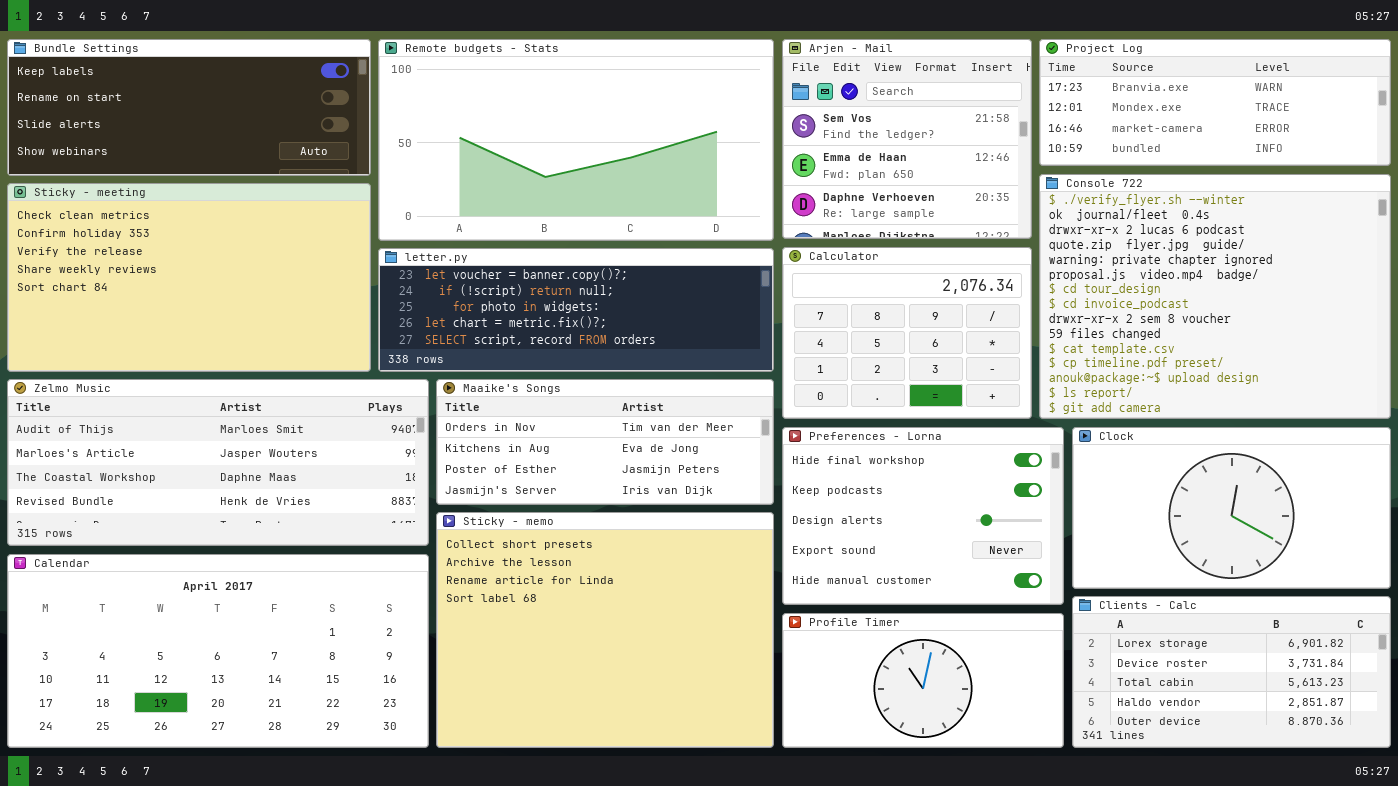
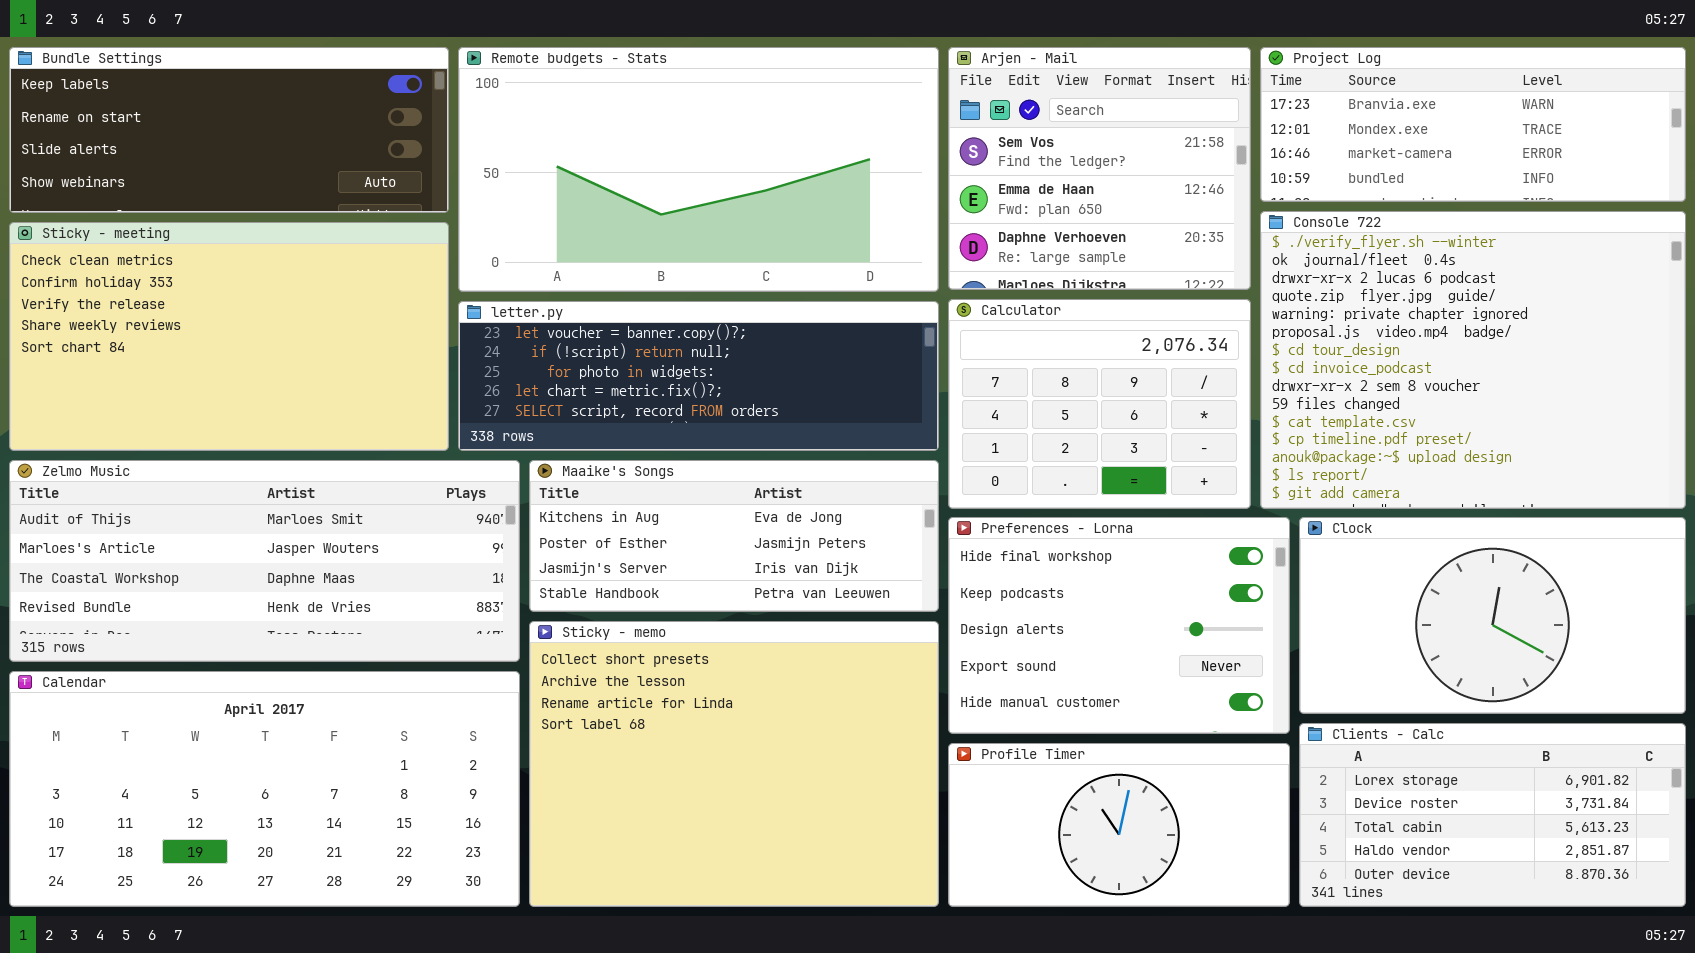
Maaike's Songs: [436,379,774,505] -> [529,460,939,612], scrolled down 1 row

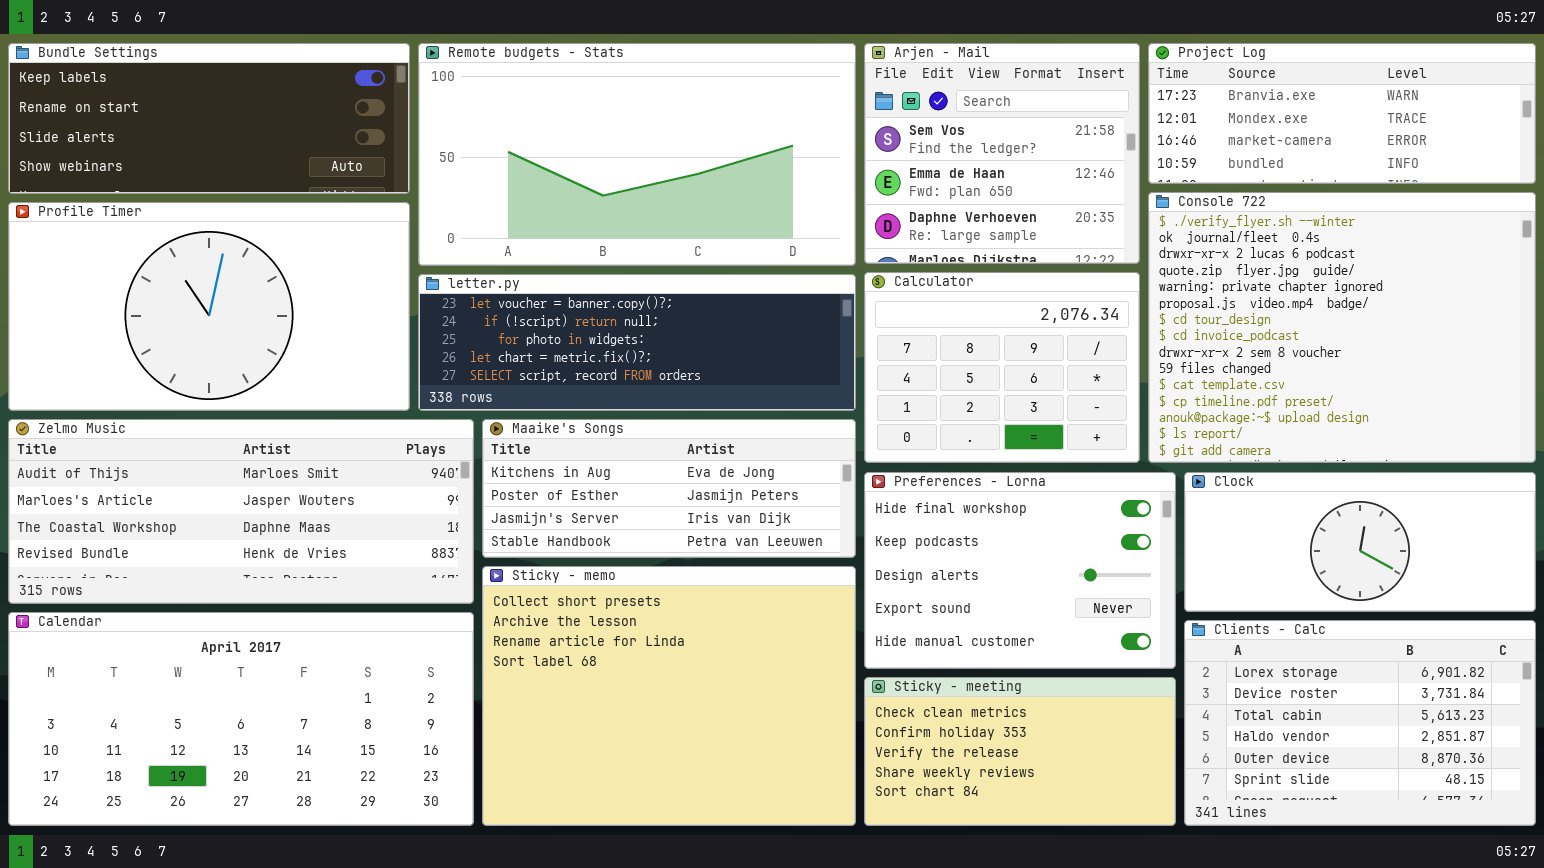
Sticky - meeting: [9,222,449,451] -> [864,677,1176,826], moved, resized
Clock: [1299,517,1686,714] -> [1184,472,1536,612], resized
Clients - Calc: [1299,723,1686,907] -> [1184,620,1536,826], resized
Profile Timer: [948,743,1290,907] -> [8,202,410,411], moved, resized

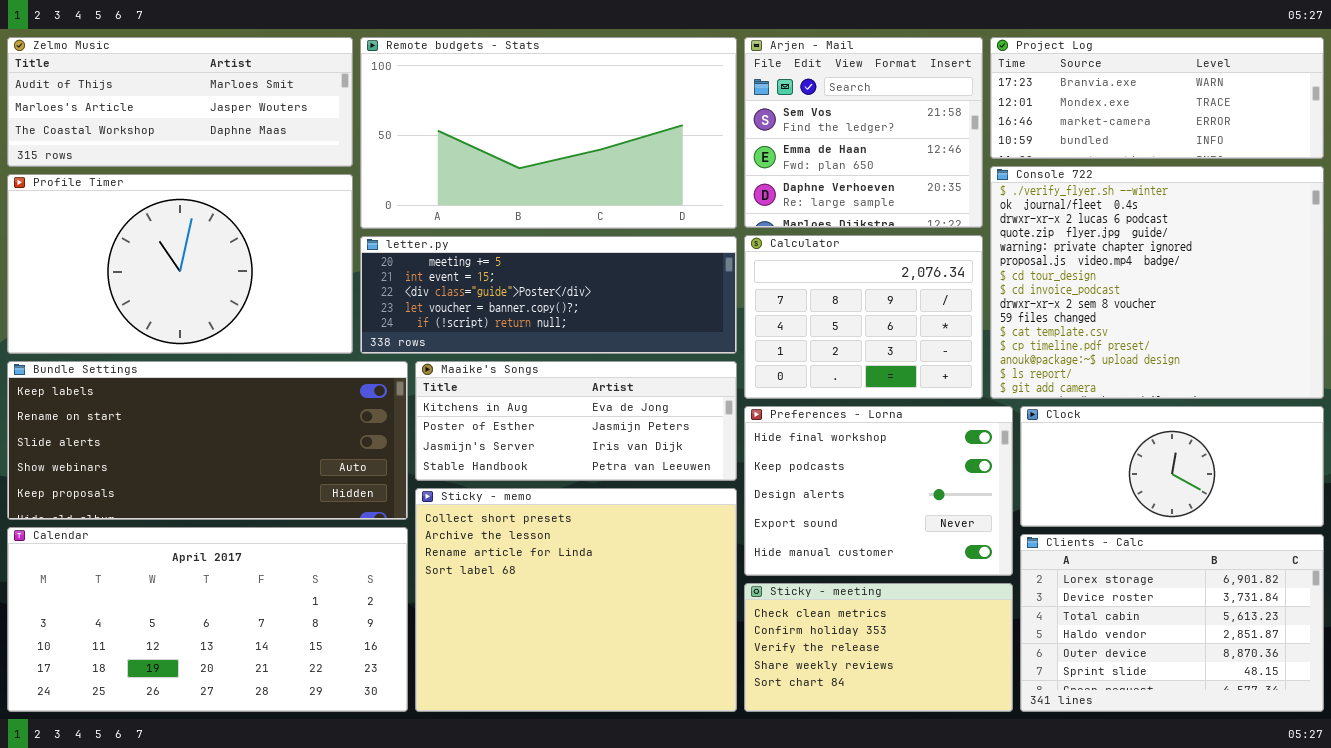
Bundle Settings: [8,43,410,194] -> [7,361,408,520], moved, resized
letter.py: [418,274,856,411] -> [360,236,737,354], scrolled up 3 rows
Zelmo Music: [8,419,474,604] -> [7,37,353,167], moved, resized

